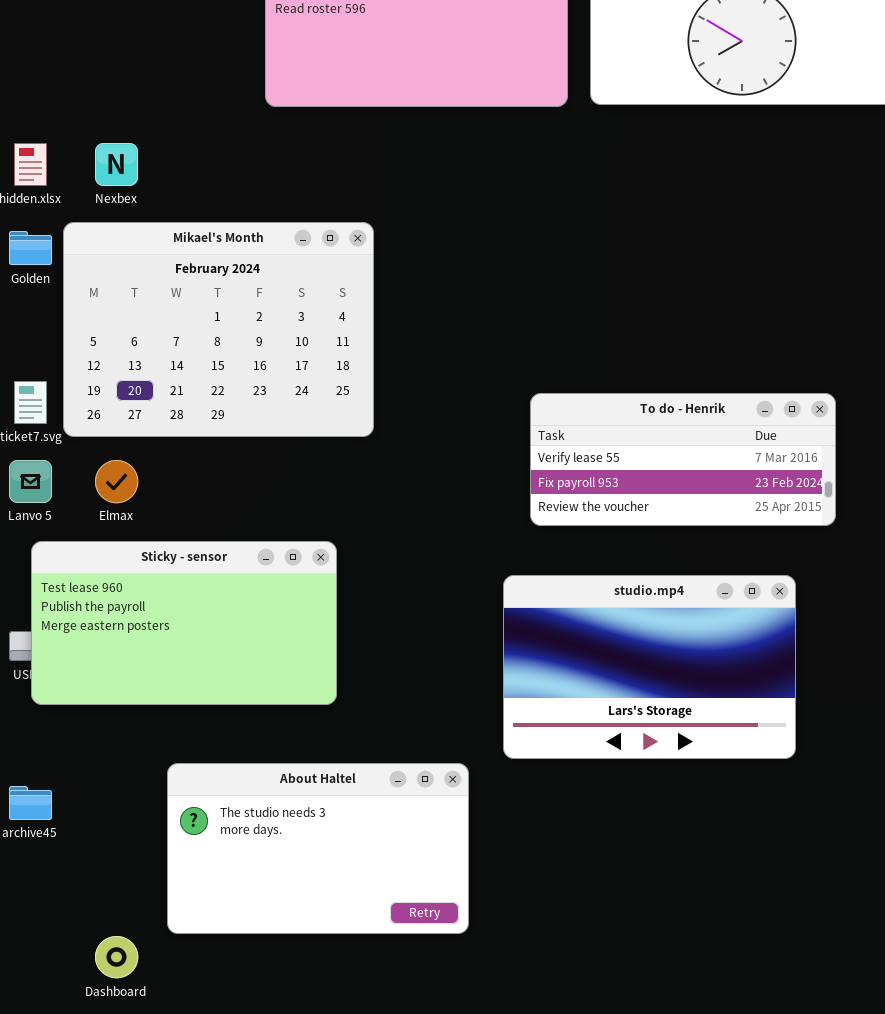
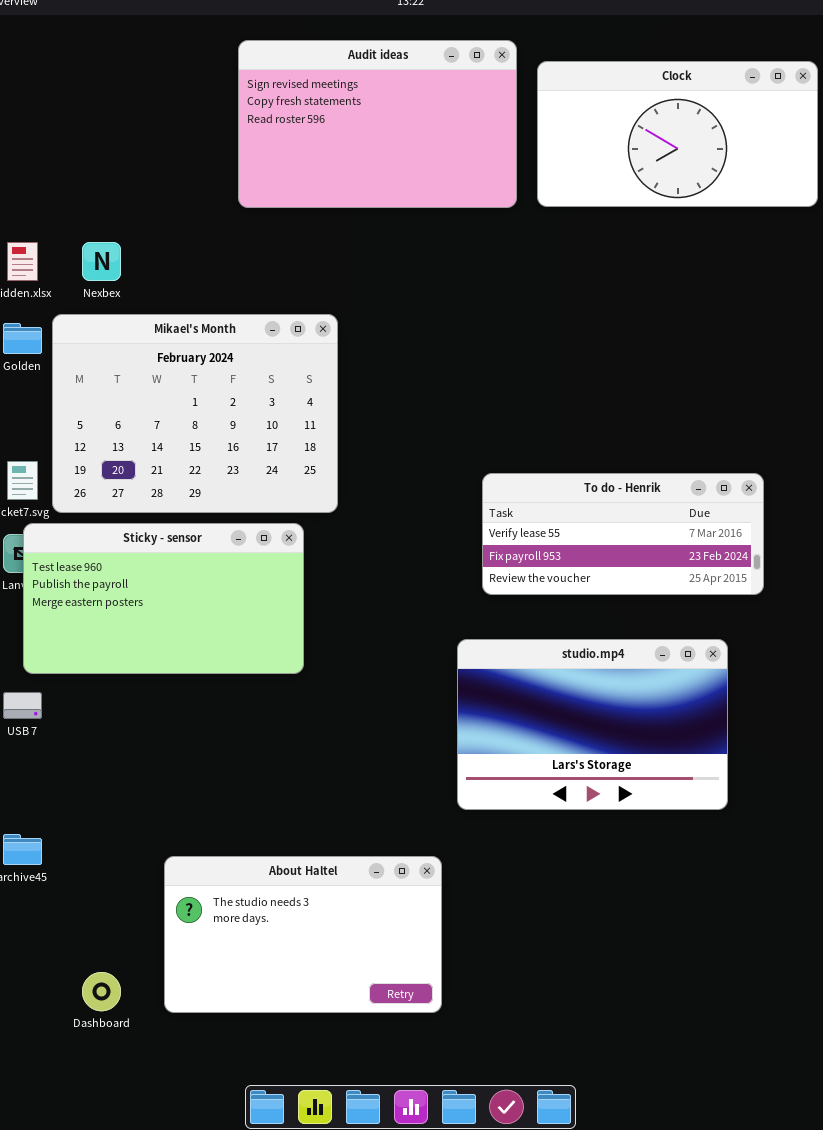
Sticky - sensor: [31,541,337,705] -> [23,523,304,674], moved
About Haltel: [167,763,469,934] -> [164,856,442,1013], moved

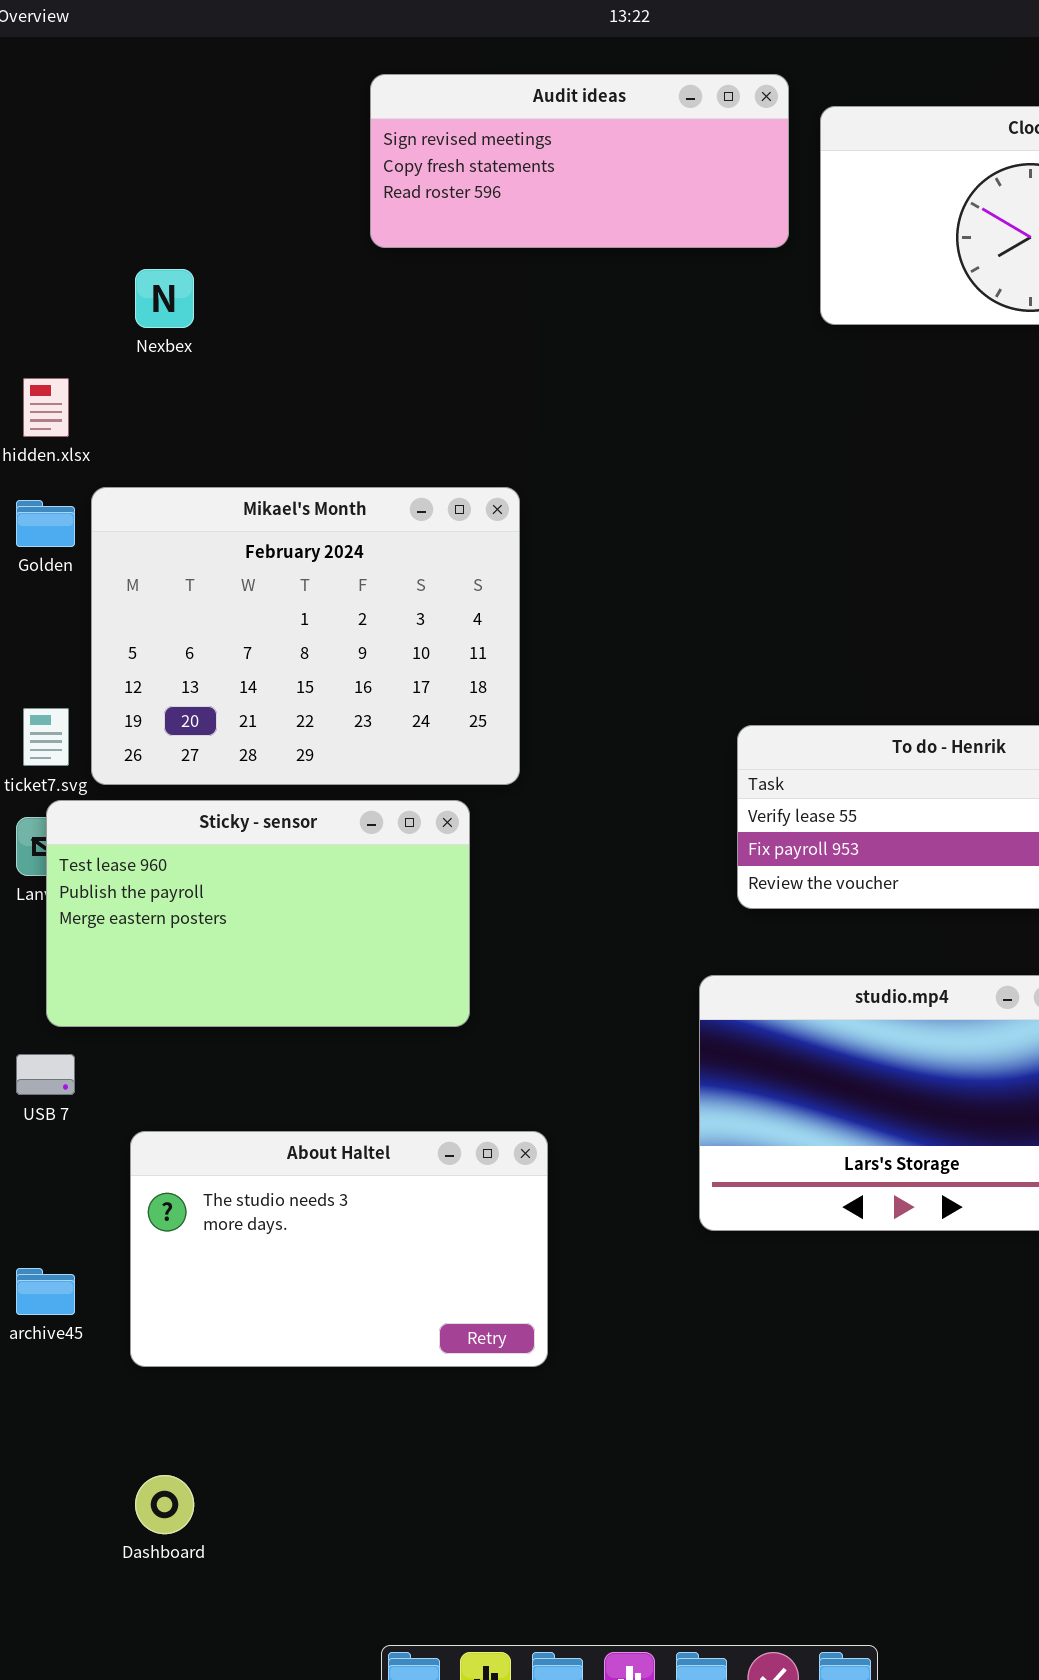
Audit ideas: [238,40,517,208] -> [370,74,789,248], resized
Nexbex: [82,242,121,281] -> [135,269,194,328], moved
About Haltel: [164,856,442,1013] -> [130,1131,548,1367], moved

